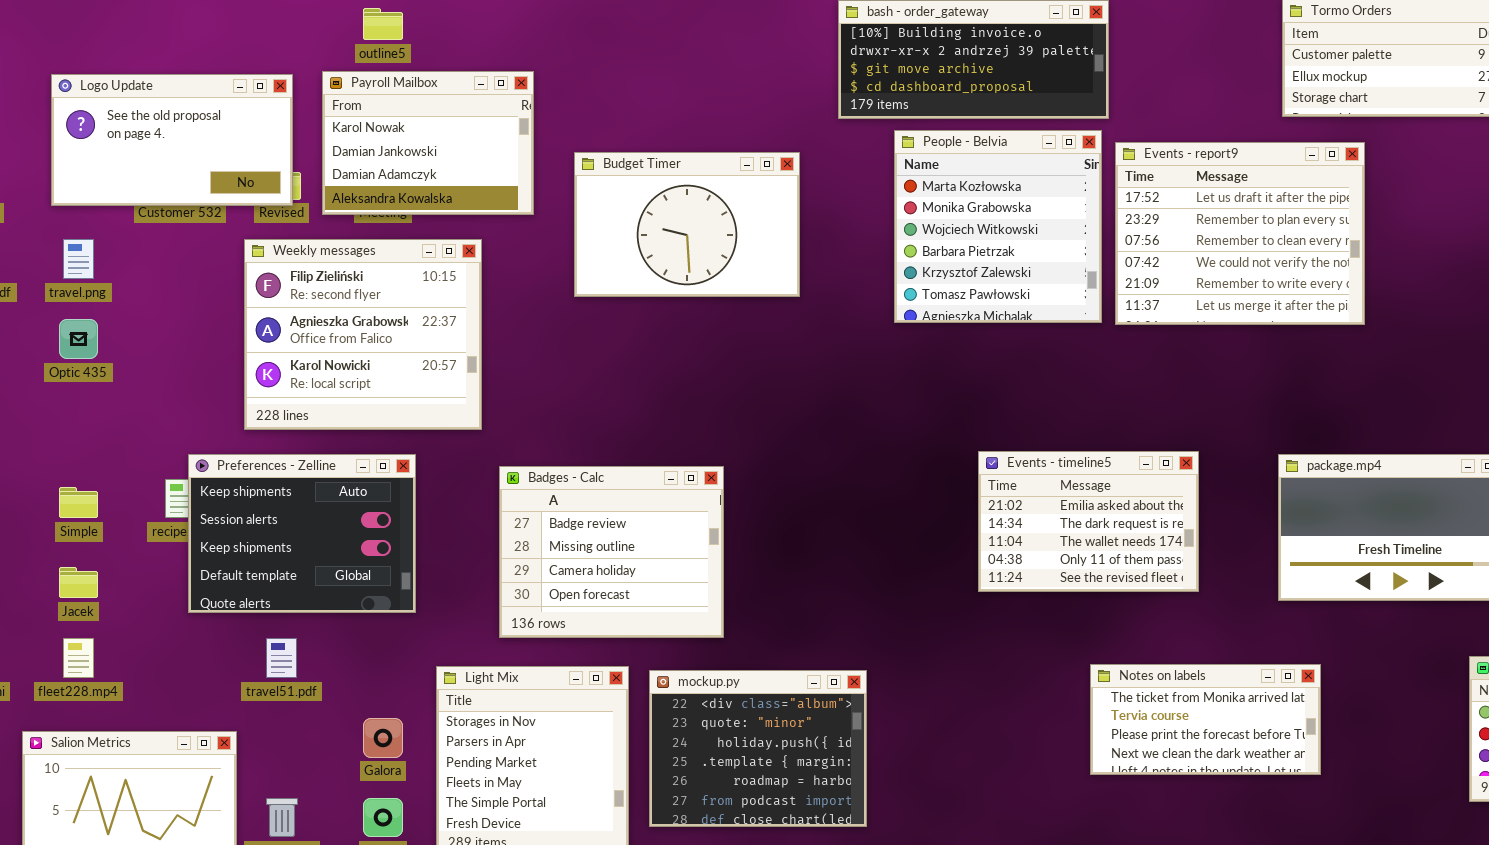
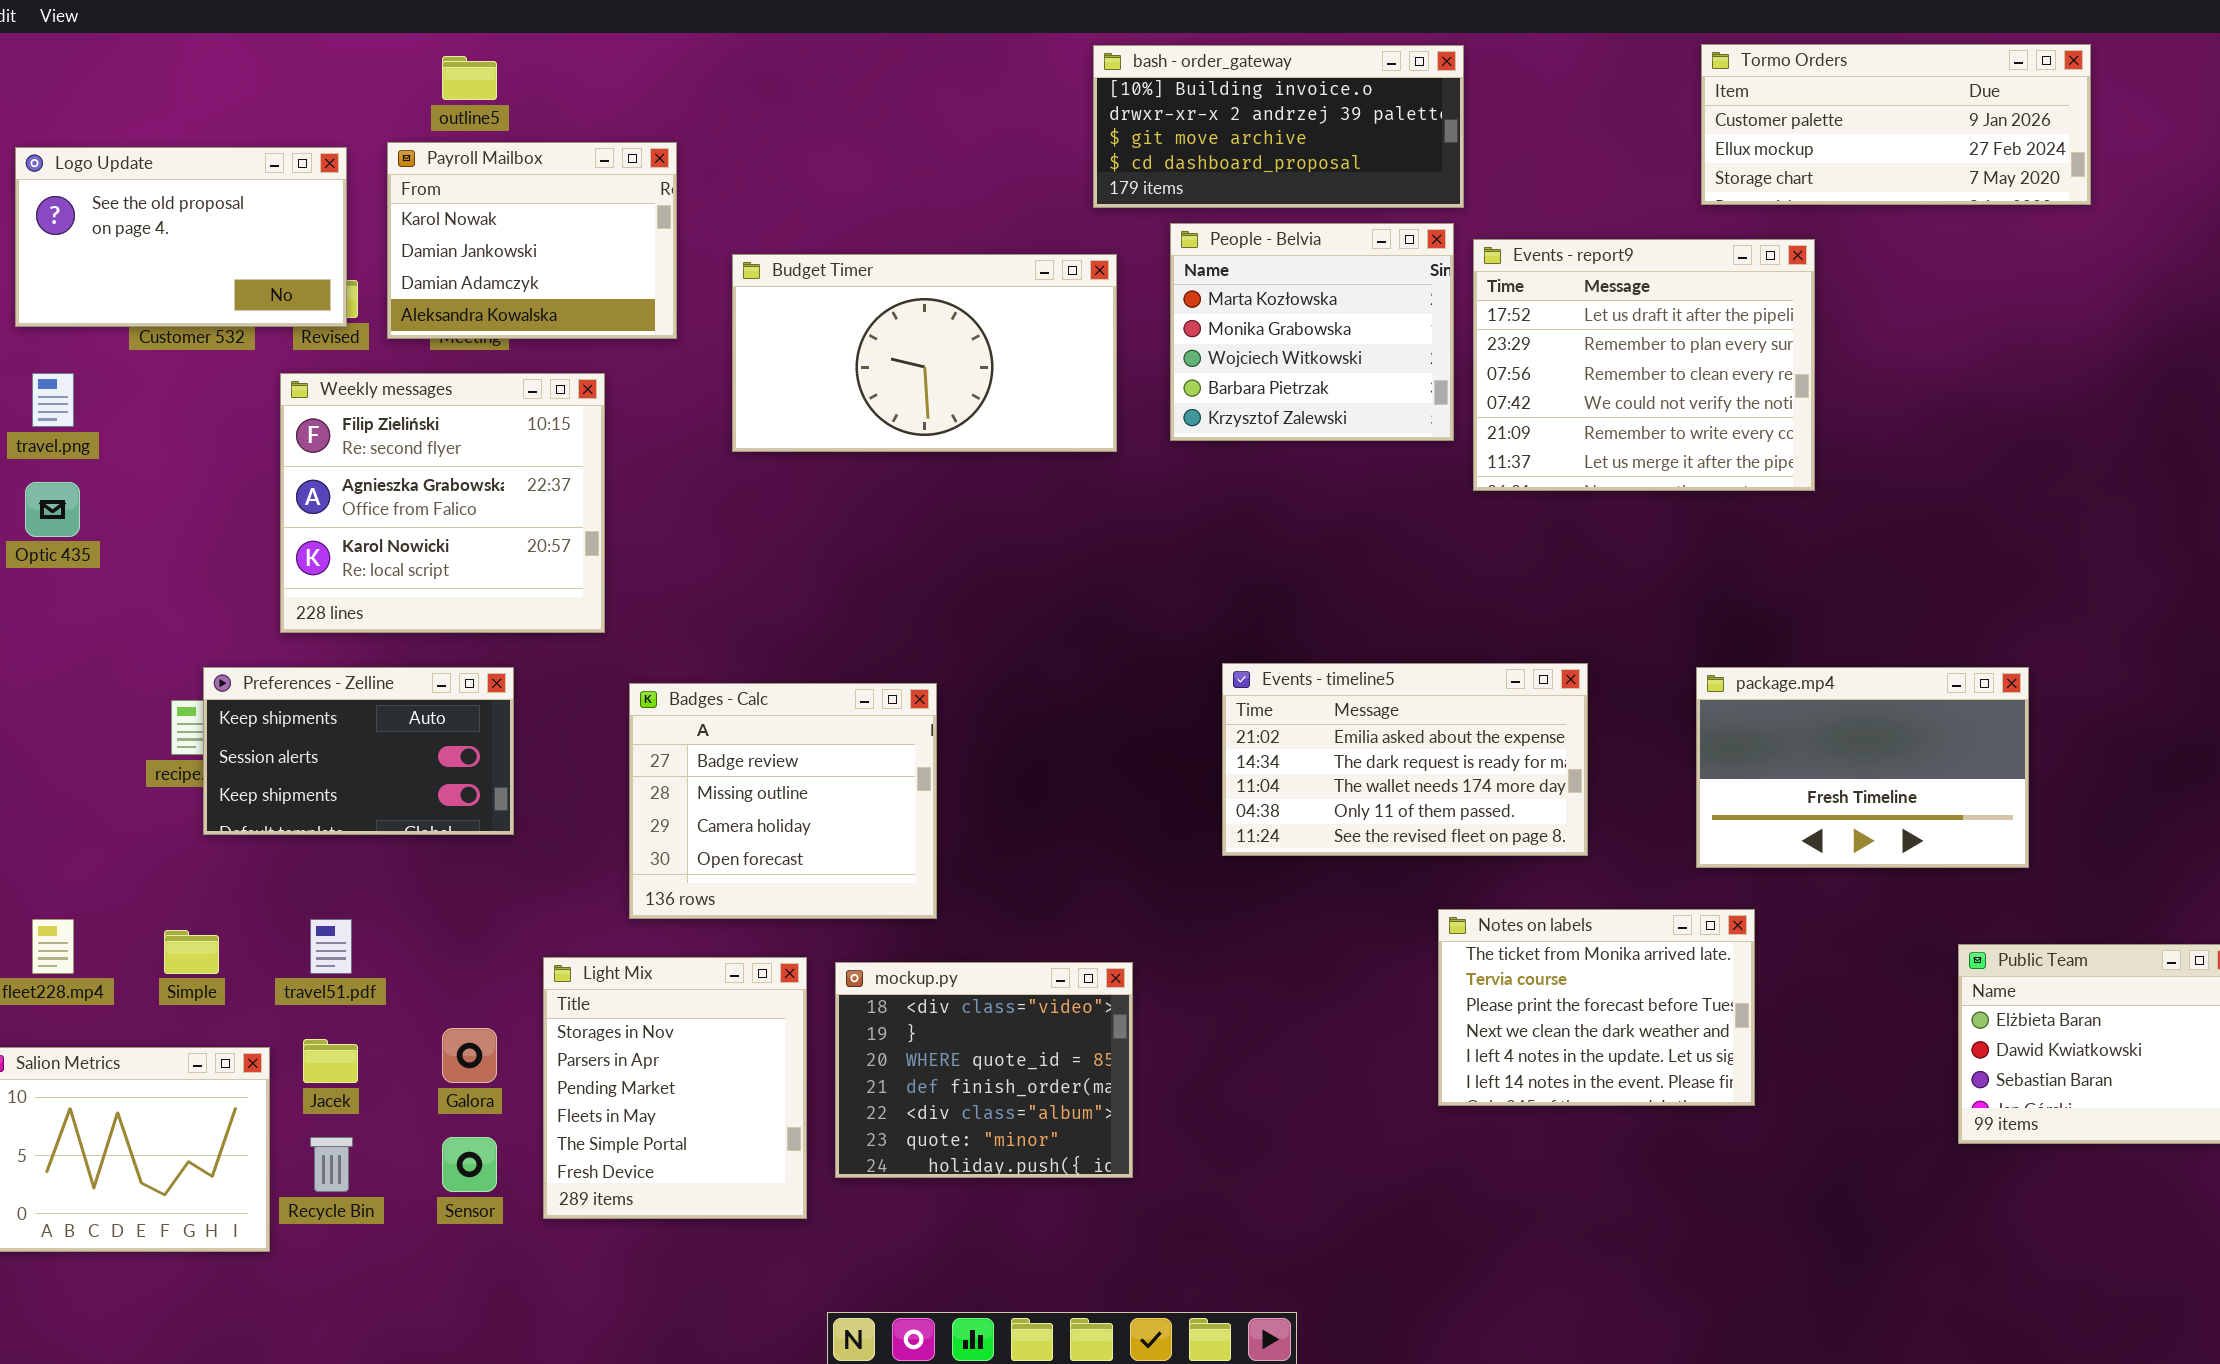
People - Belvia: [894,130,1102,323] -> [1170,223,1454,441], resized
Budget Timer: [574,152,800,297] -> [732,254,1117,452], resized
Events - timeline5: [978,451,1199,592] -> [1222,663,1588,856], resized
Preferences - Zelline: [188,454,416,613] -> [203,667,514,835], resized
Simple: [59,487,98,518] -> [164,930,219,974], moved
Jacek: [59,567,98,598] -> [303,1039,358,1083], moved
Notes on labels: [1090,664,1321,775] -> [1438,909,1755,1106], resized
mockup.py: [649,670,867,827] -> [835,962,1133,1178], scrolled up 4 rows

